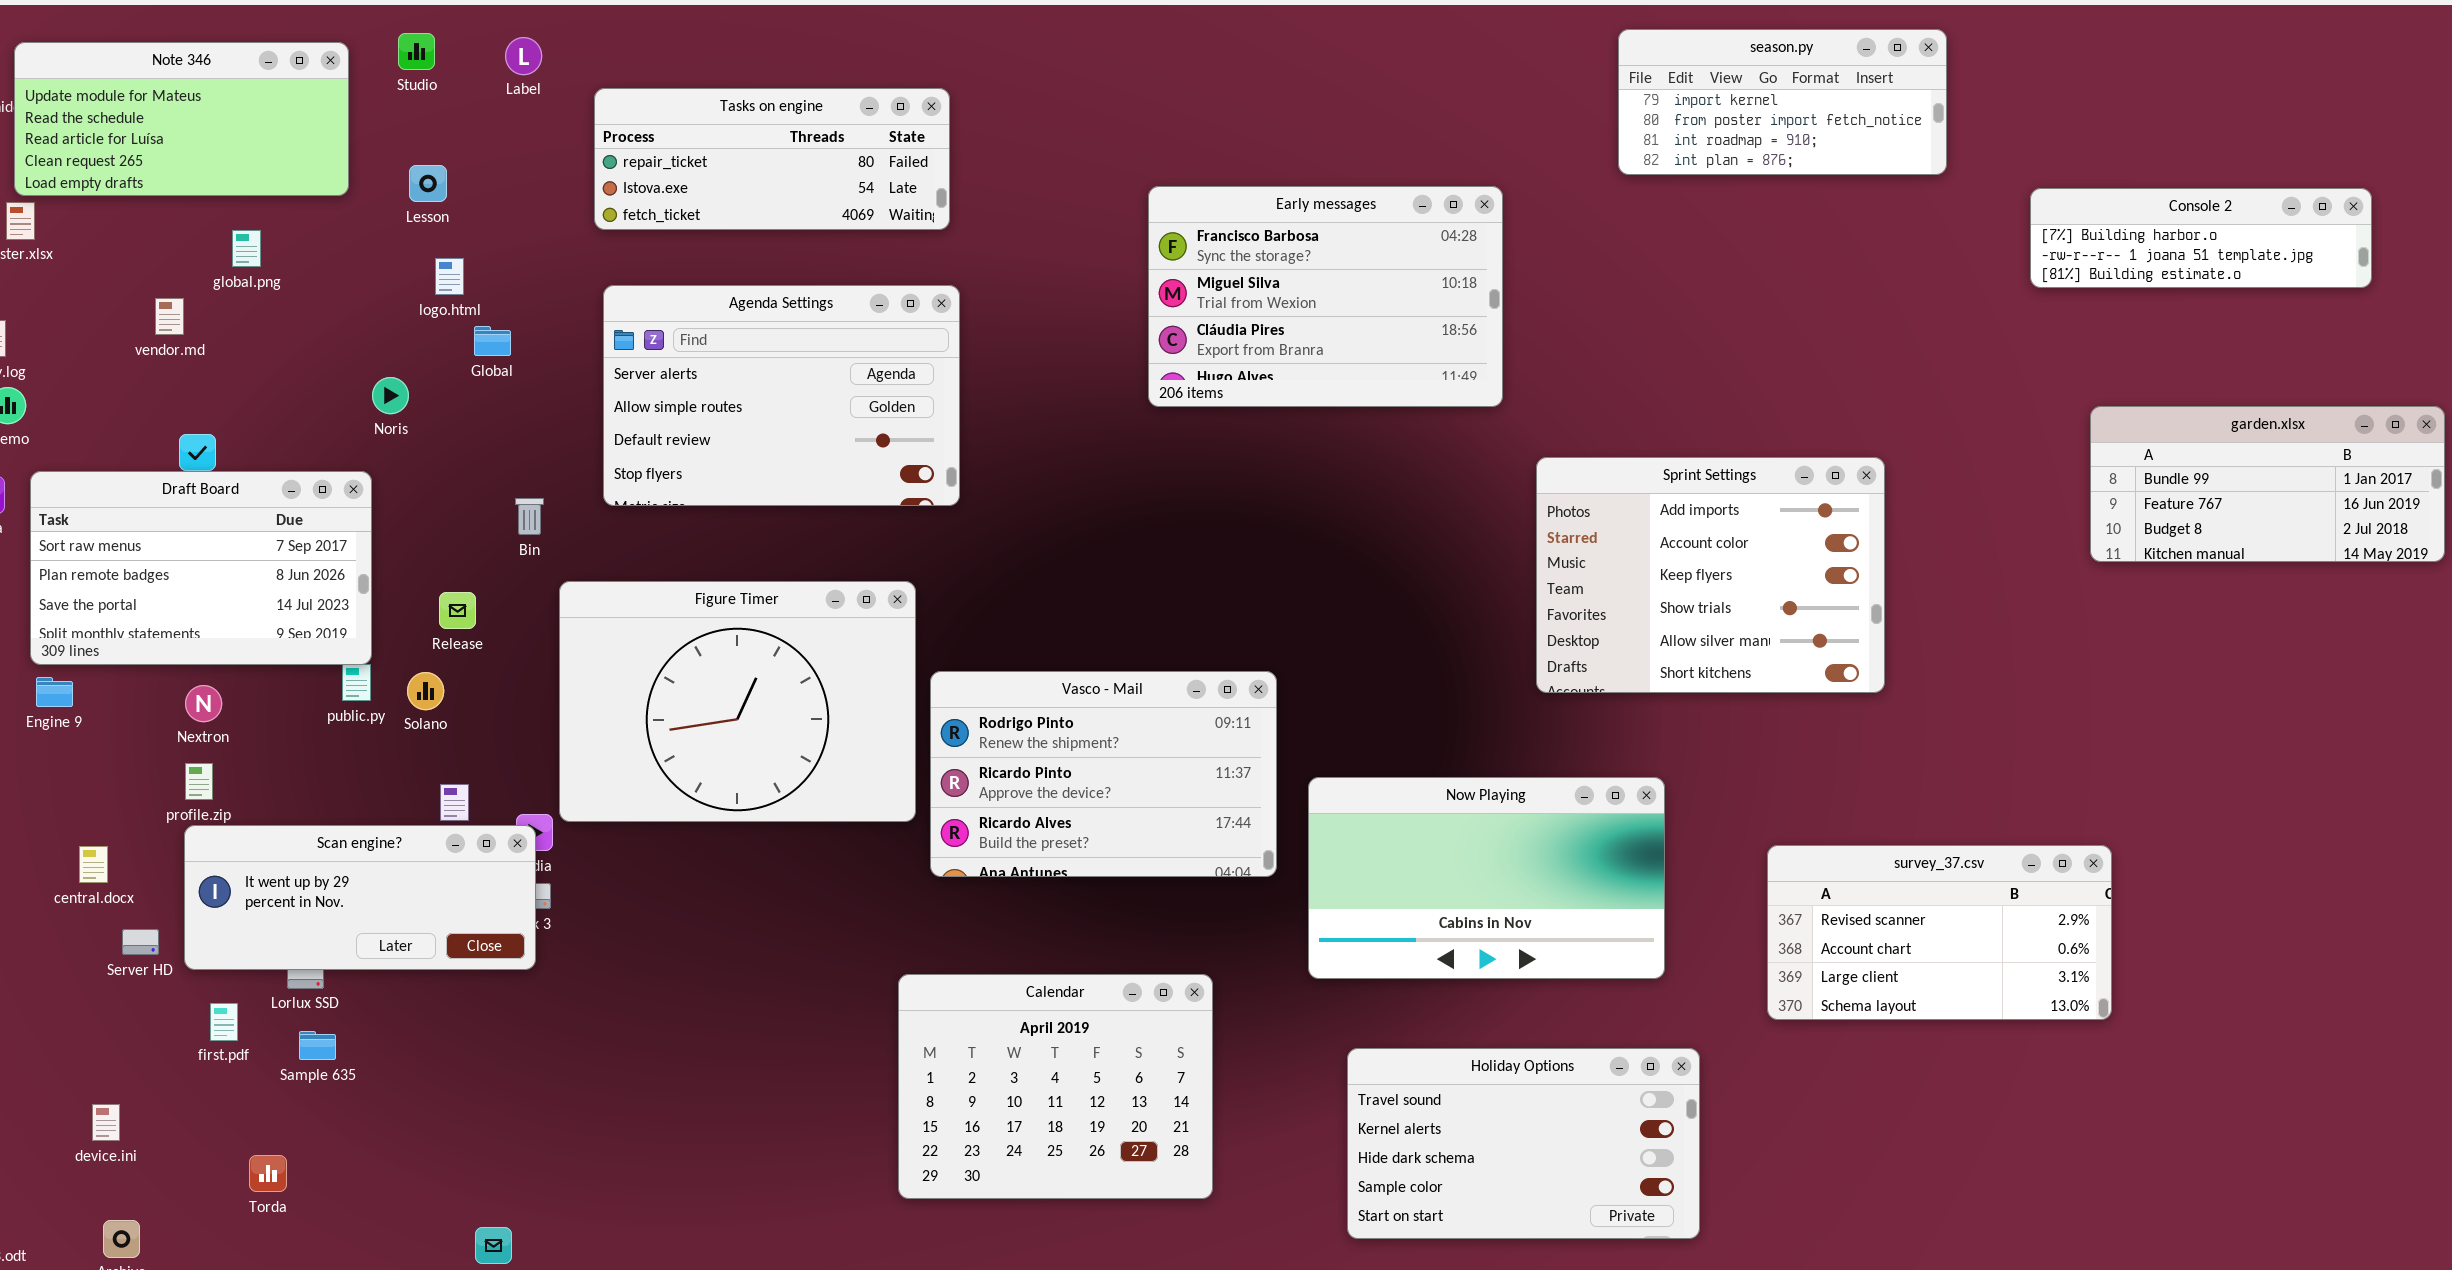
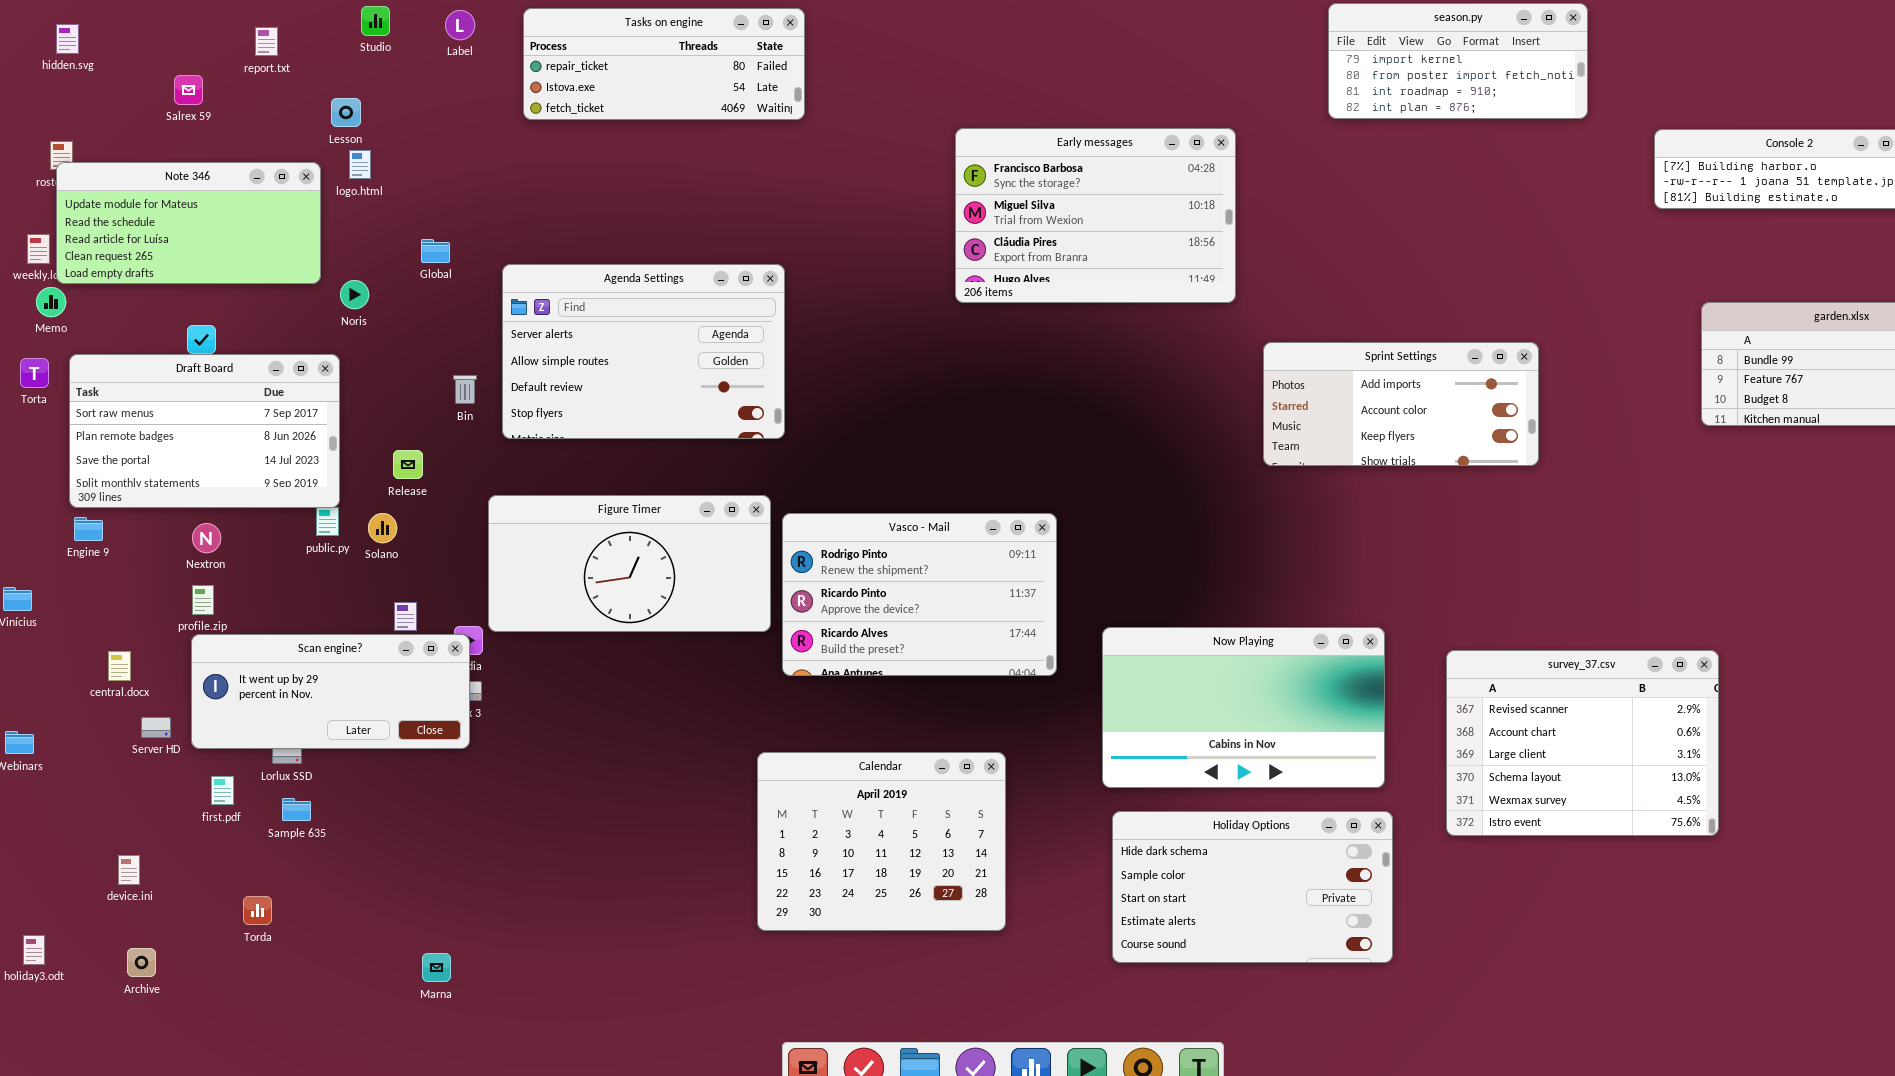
Note 346: [14,42,349,196] -> [56,162,321,284], moved
Tasks on engine: [594,88,950,230] -> [523,8,805,120], moved
Lesson: [409,165,447,202] -> [331,98,361,127], moved
logo.html: [435,258,464,295] -> [349,150,371,179], moved
Agenda Settings: [603,285,960,506] -> [502,264,785,439], moved
Sprint Settings: [1536,457,1885,693] -> [1263,342,1539,466], resized
Figure Timer: [559,581,916,822] -> [488,495,771,632], resized
Now Playing: [1308,777,1665,979] -> [1102,627,1385,788], moved
survey_37.csv: [1767,845,2112,1020] -> [1446,650,1719,836], resized
Holiday Options: [1347,1048,1700,1239] -> [1112,811,1393,963], scrolled down 2 rows

